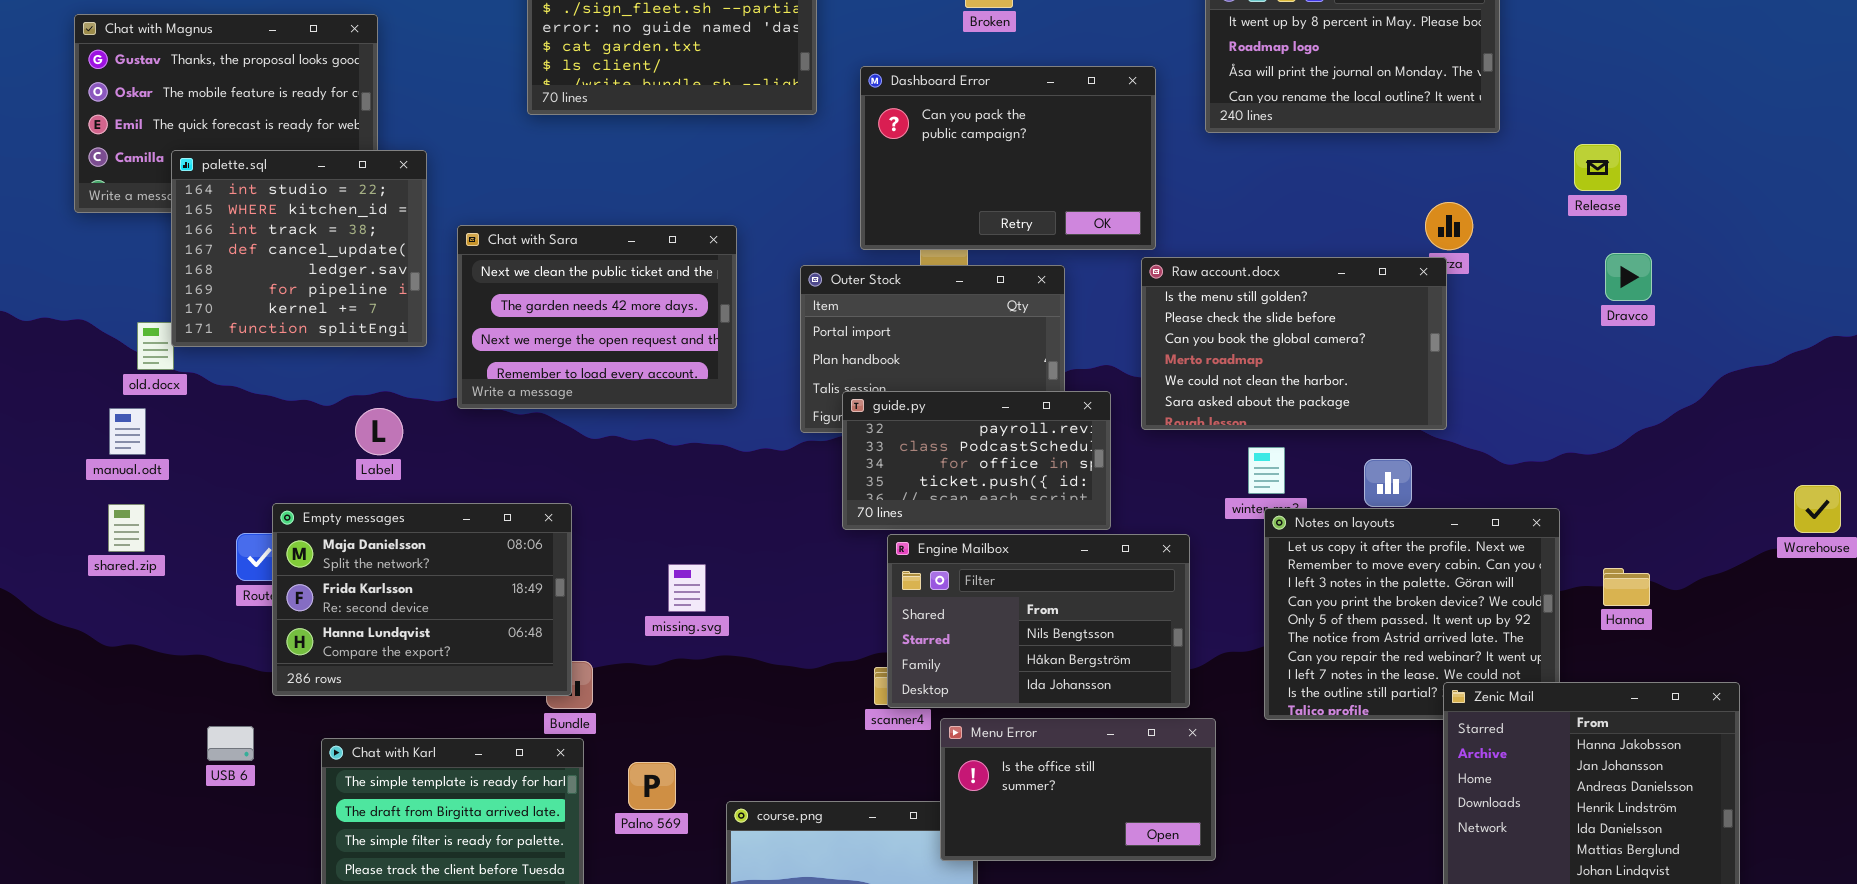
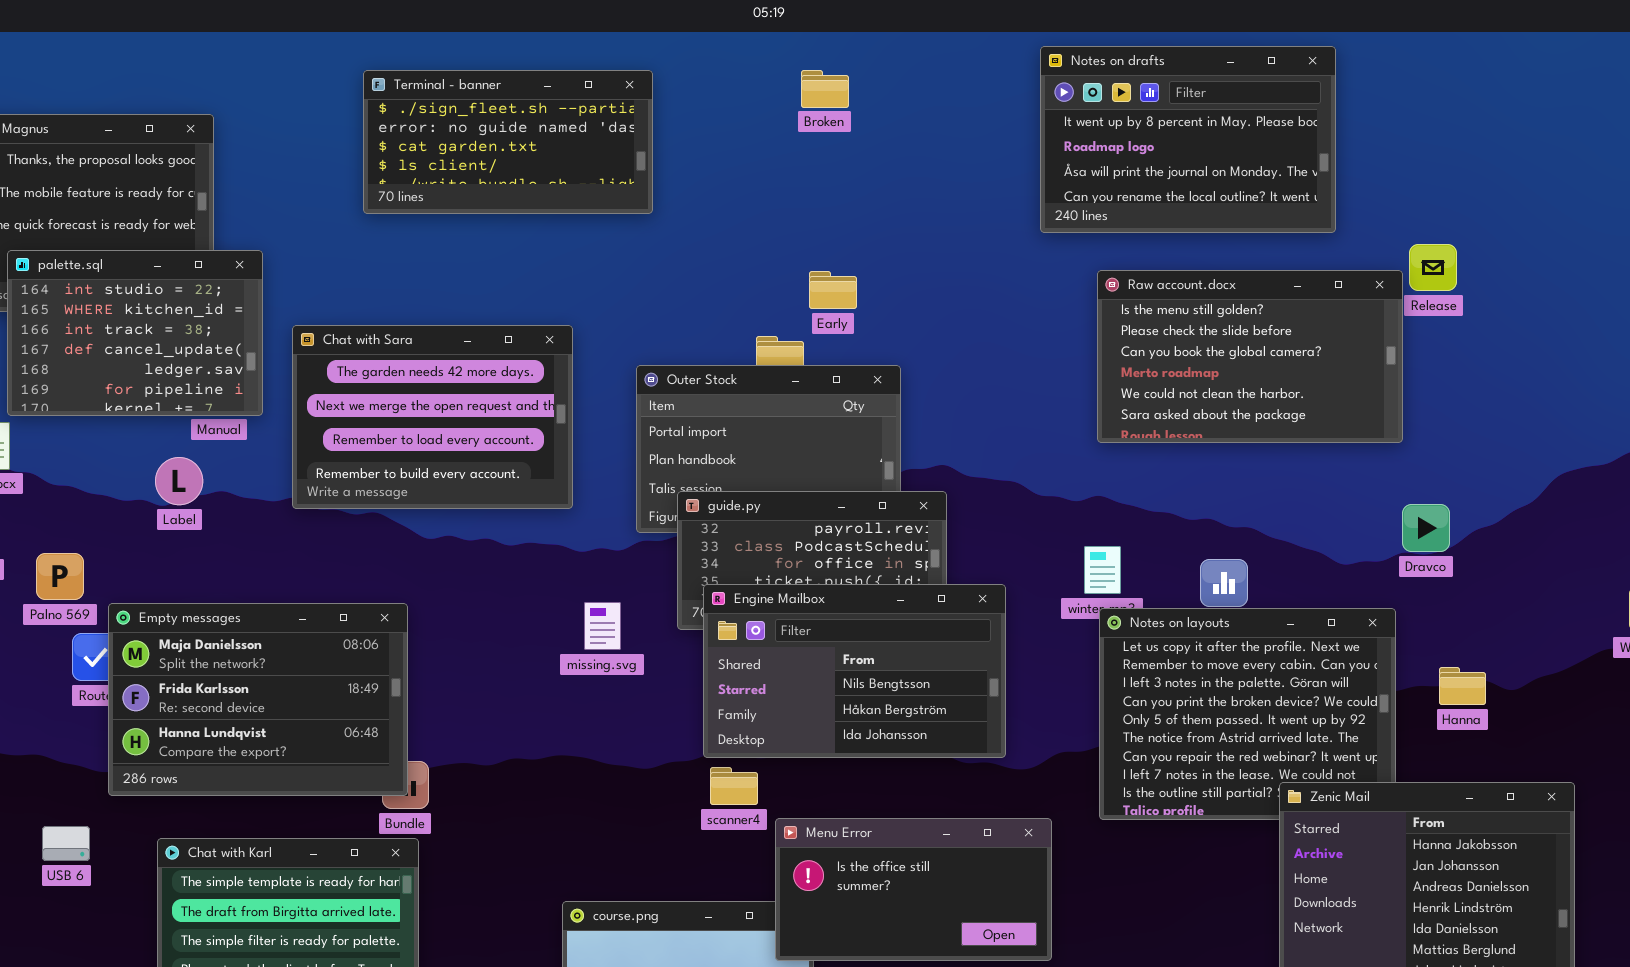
Dashboard Error: [860,66,1156,250] -> none, closed
palette.sql: [171,150,427,347] -> [7,250,263,416], resized
Chat with Sara: [457,225,737,409] -> [292,325,573,509], scrolled down 1 row
Dravco: [1605,253,1652,301] -> [1402,504,1450,552], moved
Raw account.docx: [1141,257,1447,430] -> [1097,270,1403,443], moved
Label: [355,408,403,455] -> [155,457,203,505], moved
Engine Mailbox: [887,534,1190,708] -> [703,584,1006,758], moved
missing.svg: [668,564,706,612] -> [584,602,621,650], moved
Palno 569: [628,762,676,810] -> [36,553,84,600], moved

